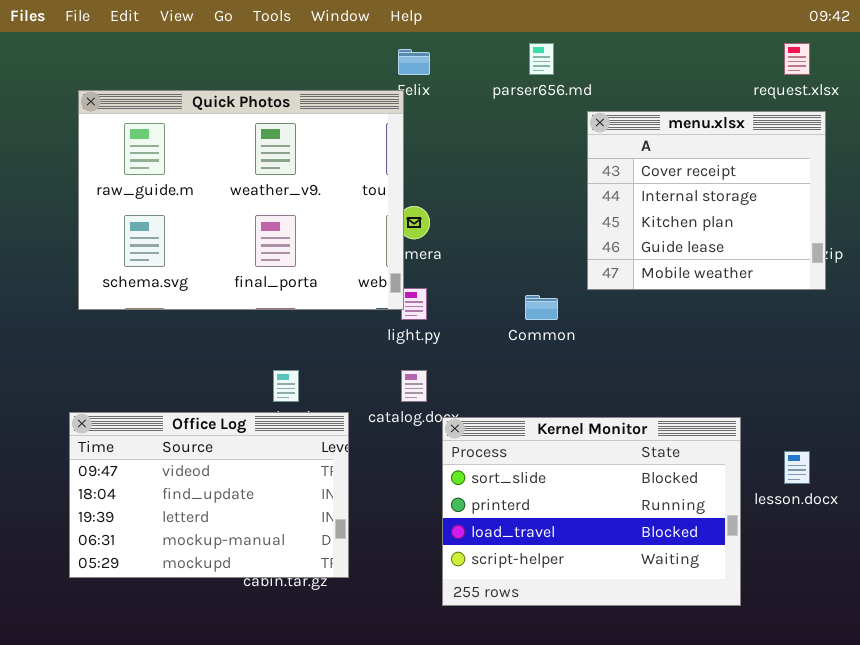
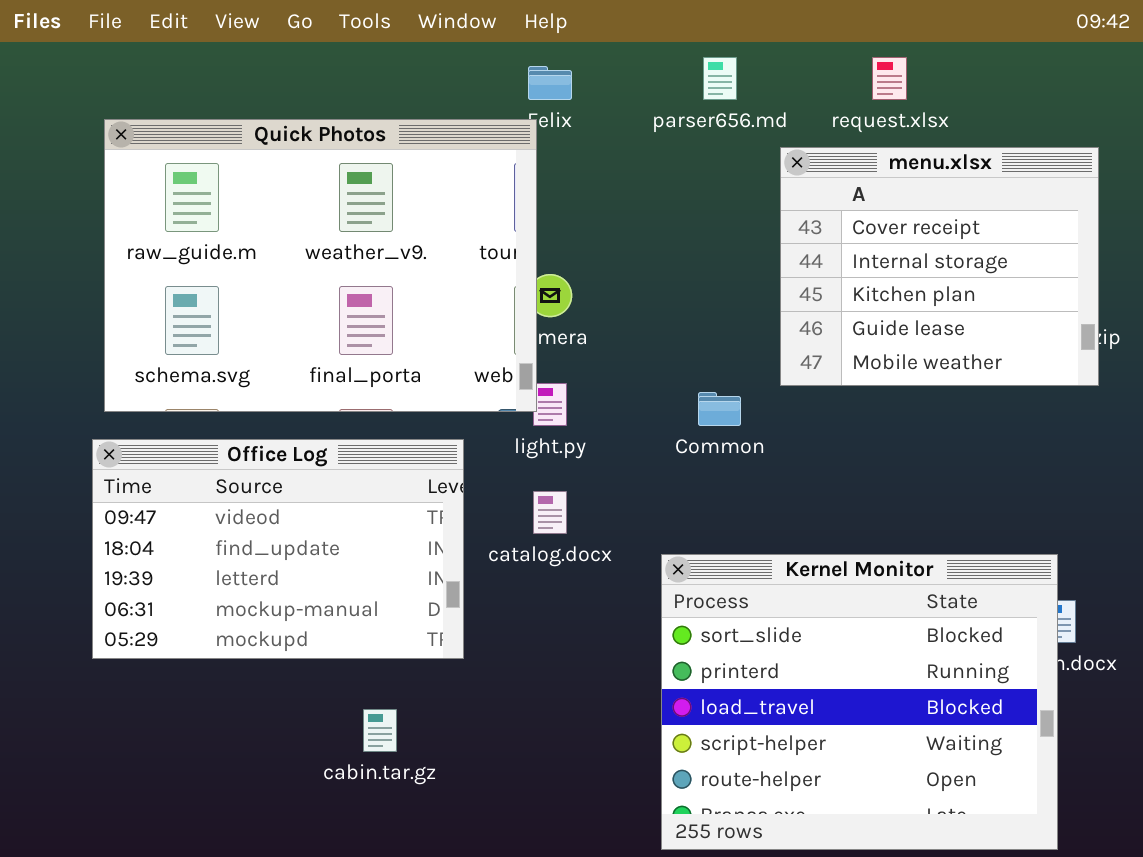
request.xlsx: [784,43,810,75] -> [872,57,907,100], moved
Office Log: [69,412,349,578] -> [92,439,464,659], moved
Kernel Monitor: [442,417,741,606] -> [661,554,1058,850], moved, resized

